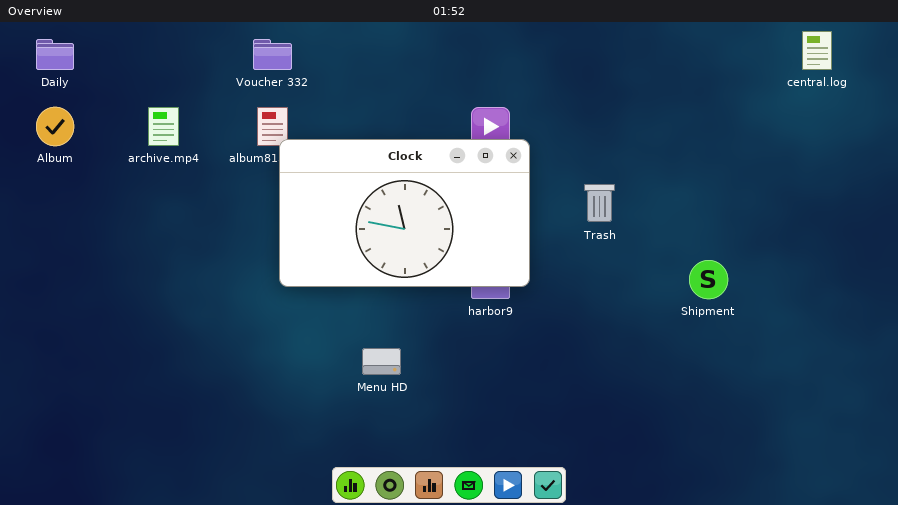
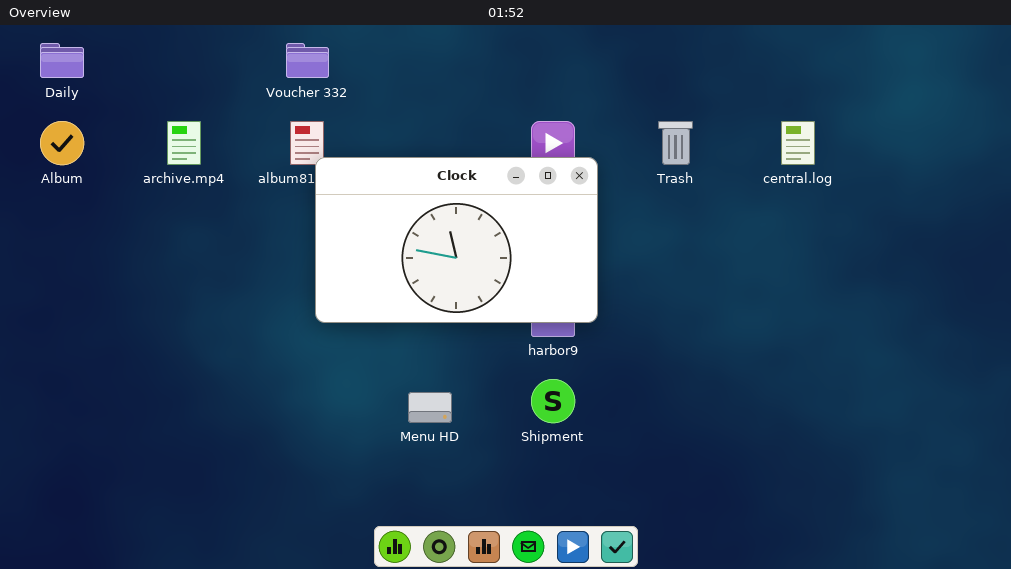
central.log: [802,31,832,70] -> [781,121,815,165], moved
Trash: [584,184,615,222] -> [658,121,693,165], moved
Shipment: [689,260,728,299] -> [531,379,575,423], moved

